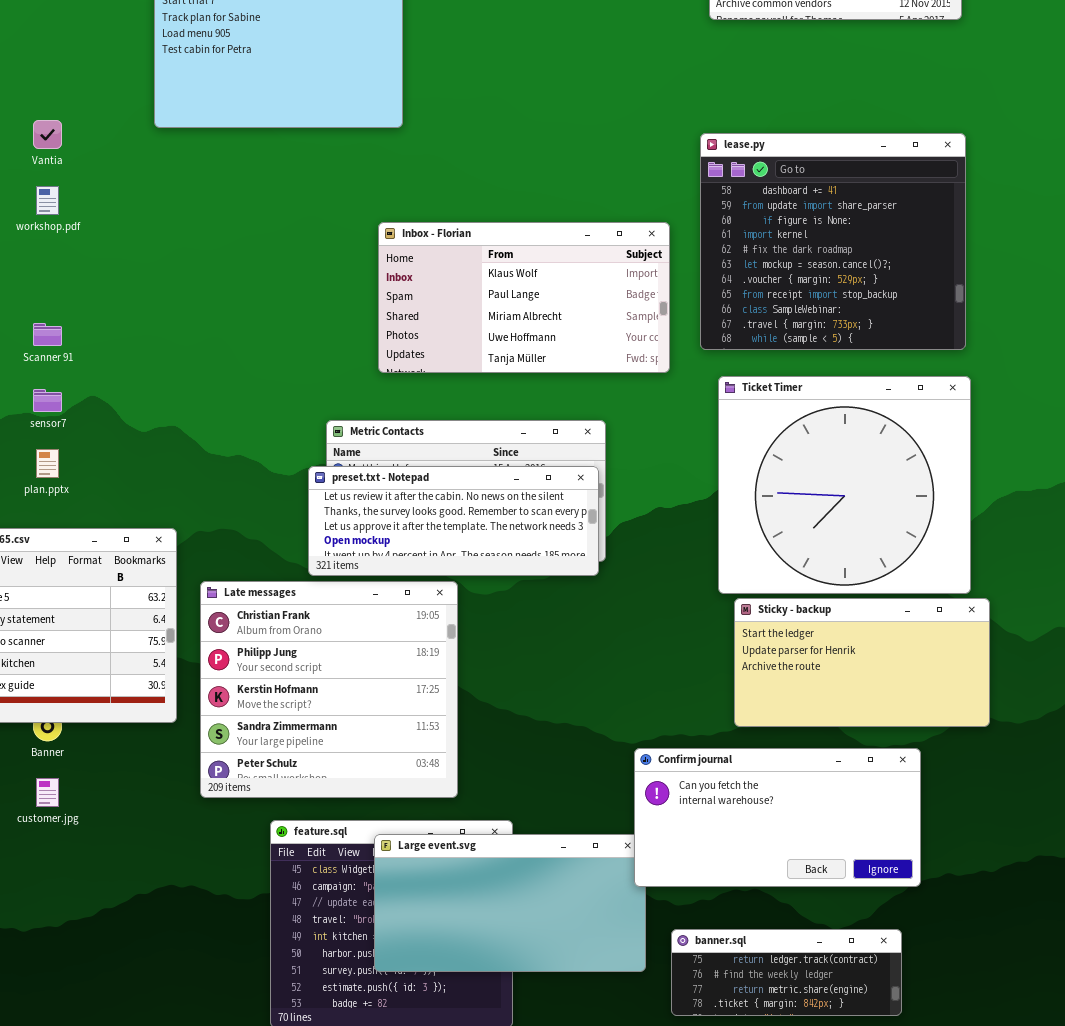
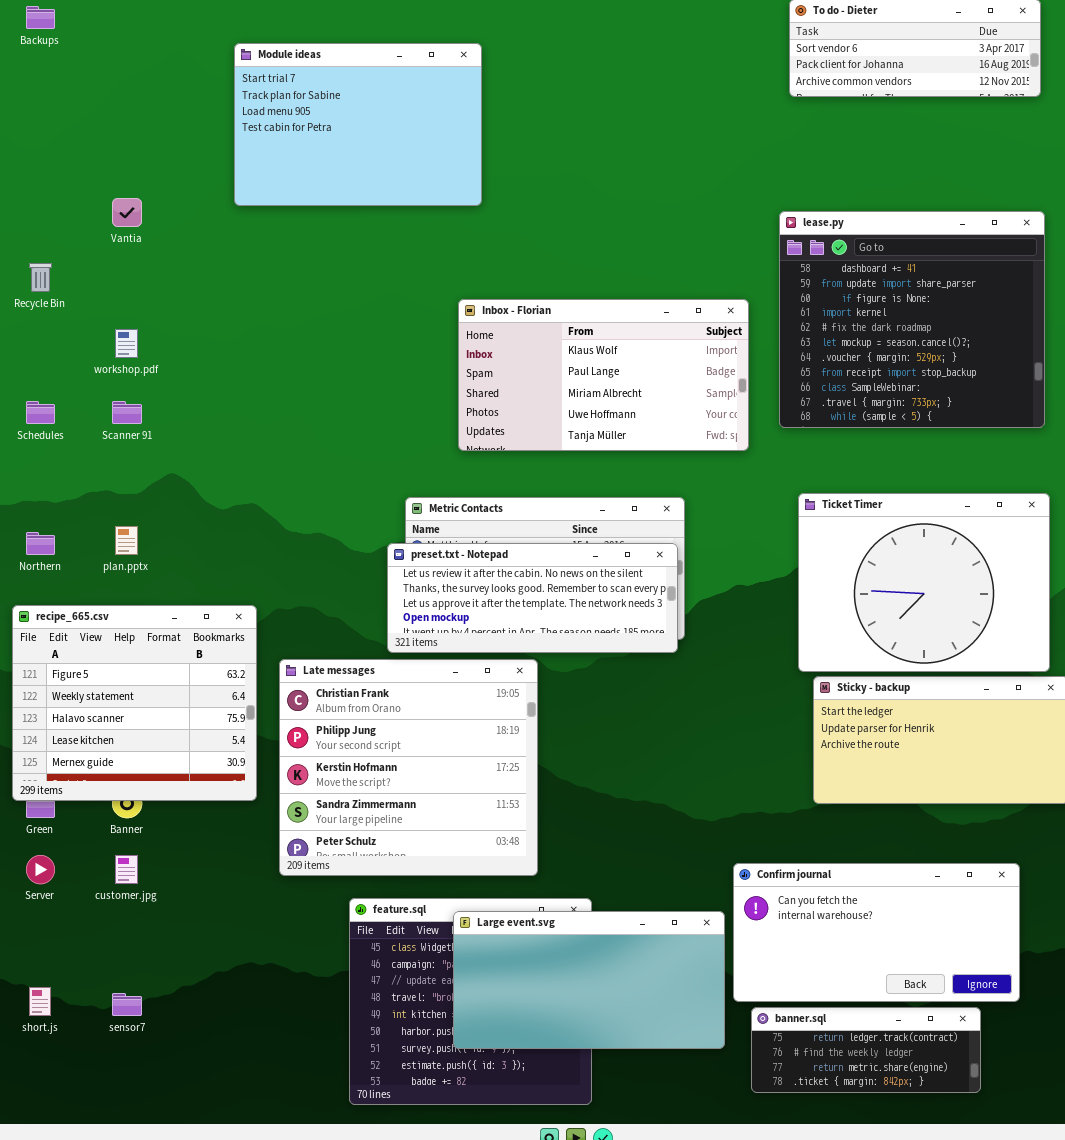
workshop.pdf: [36,186,59,215] -> [115,329,138,358], moved
Ticket Timer: [718,376,971,594] -> [798,493,1050,672], resized
sensor7: [33,389,62,412] -> [112,993,142,1016], moved
Confirm journal: [634,748,921,887] -> [733,863,1020,1002], moved

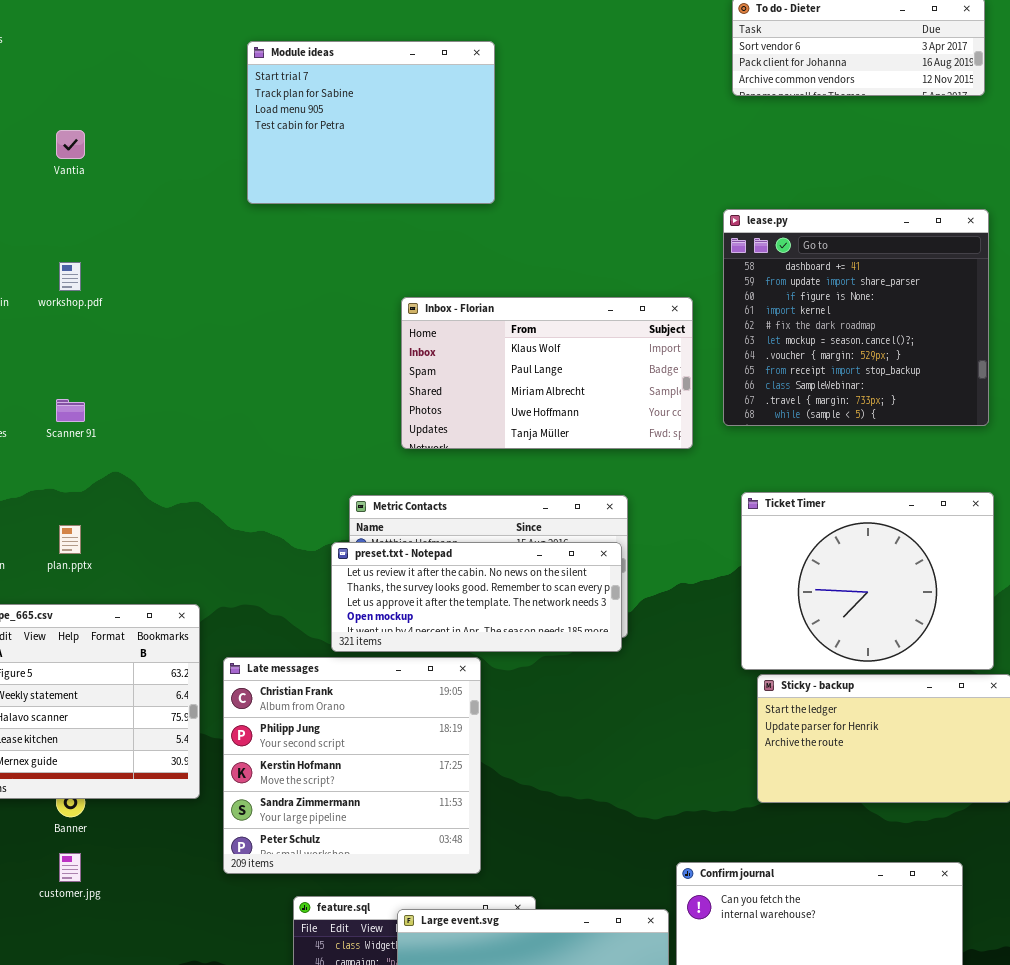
Module ideas: [234,43,482,206] -> [247,41,495,204], moved
Vantia: [112,198,142,227] -> [56,130,85,159], moved
workshop.pdf: [115,329,138,358] -> [59,262,81,291], moved

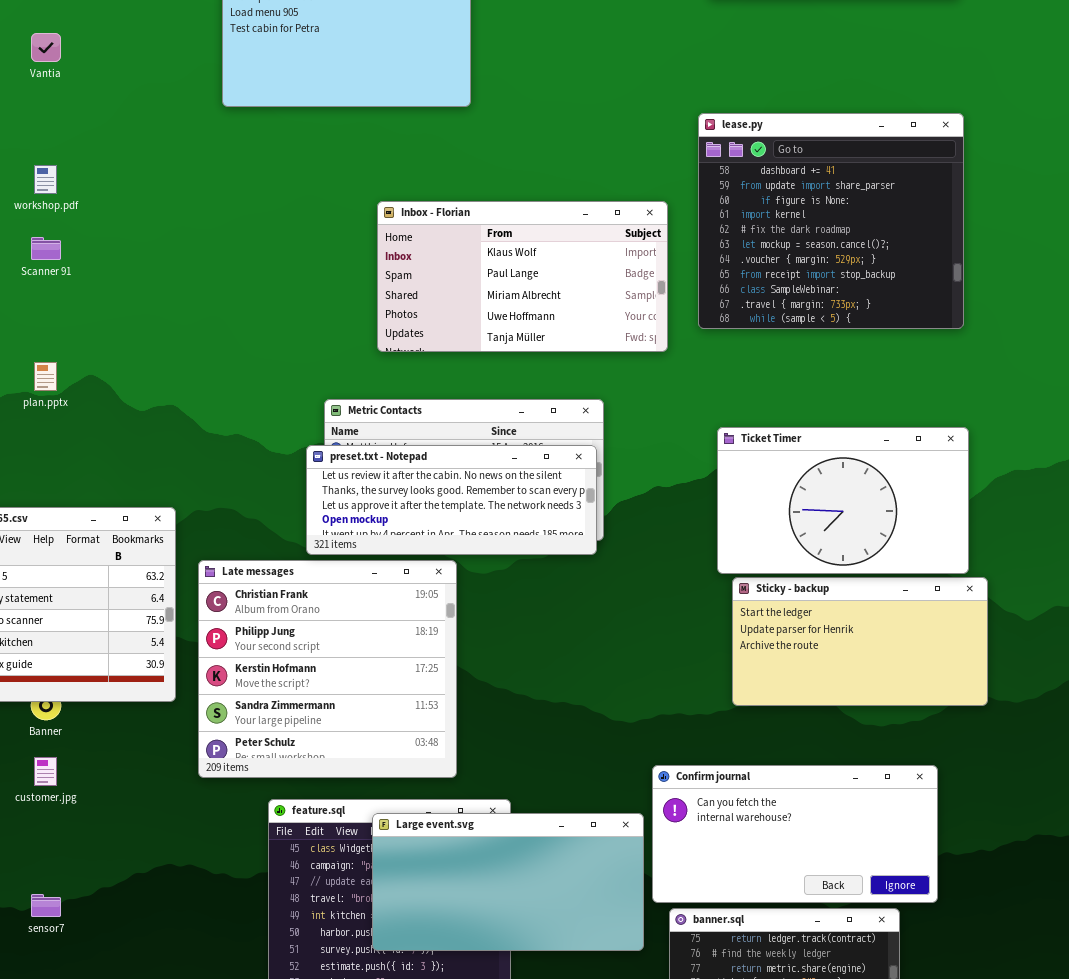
Scanner 91: [56,399,85,422] -> [31,237,61,260], moved
Ticket Timer: [741,492,994,670] -> [717,427,969,574], resized
plan.pptx: [59,525,81,554] -> [34,362,57,391], moved

